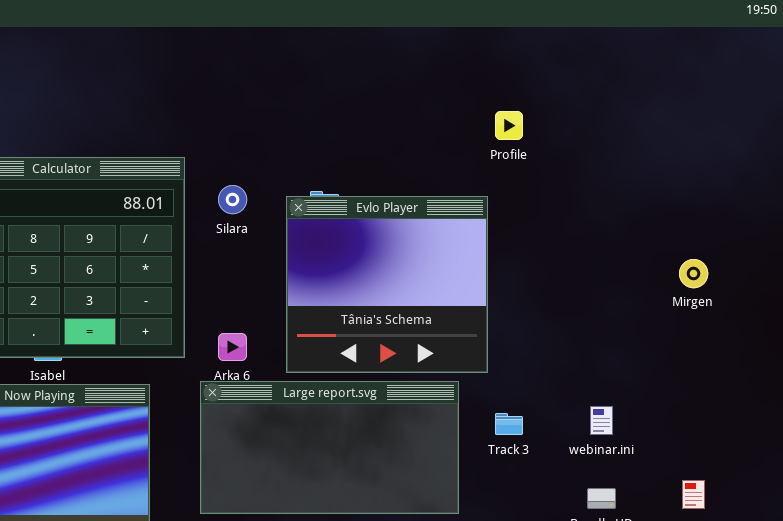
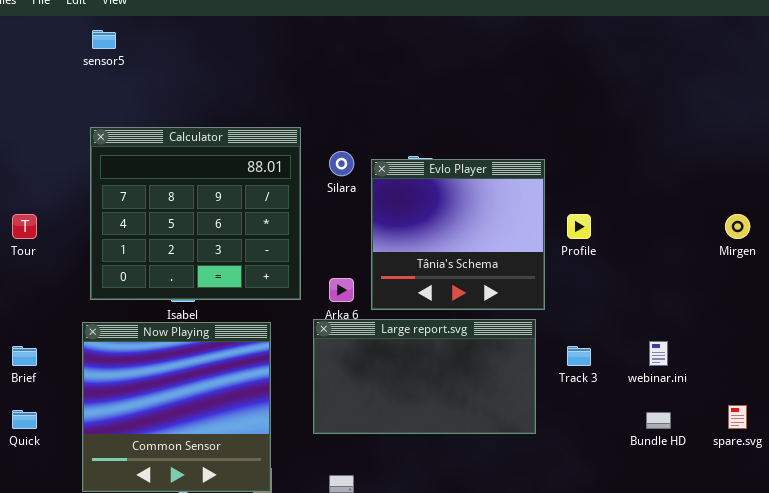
Profile: [495,111,523,140] -> [567,214,591,239], moved
Evlo Player: [286,196,488,373] -> [371,159,545,310], moved

